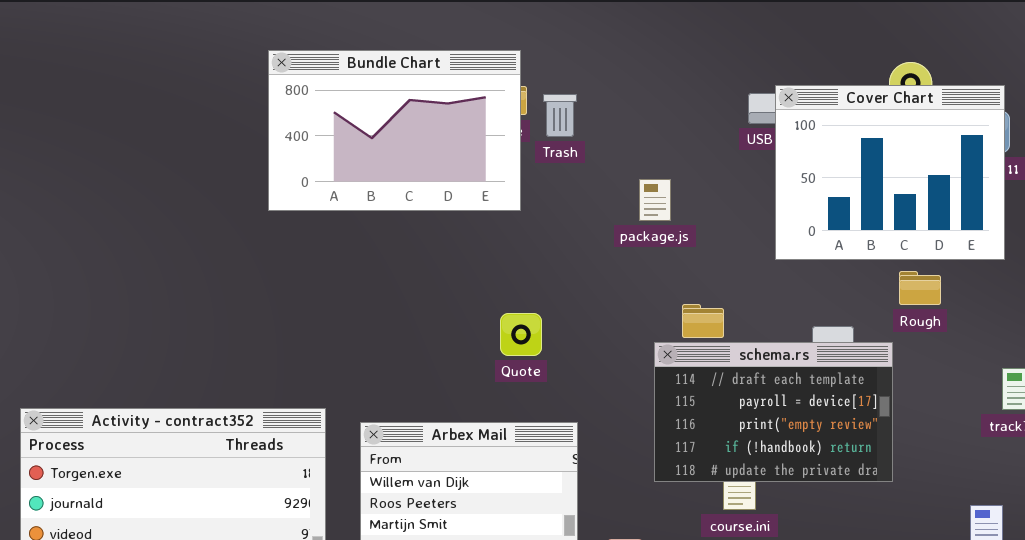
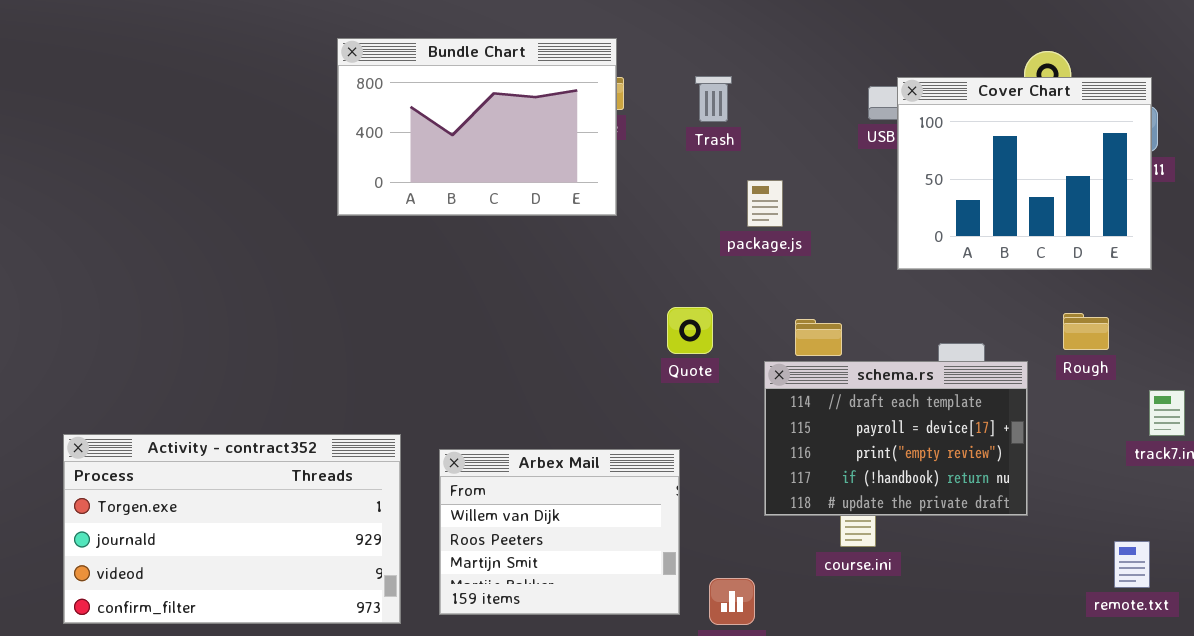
Trash: [543,94,577,137] -> [695,76,732,122], moved
Rough: [899,271,941,305] -> [1063,313,1109,350], moved
Quote: [500,313,542,356] -> [667,307,713,354], moved

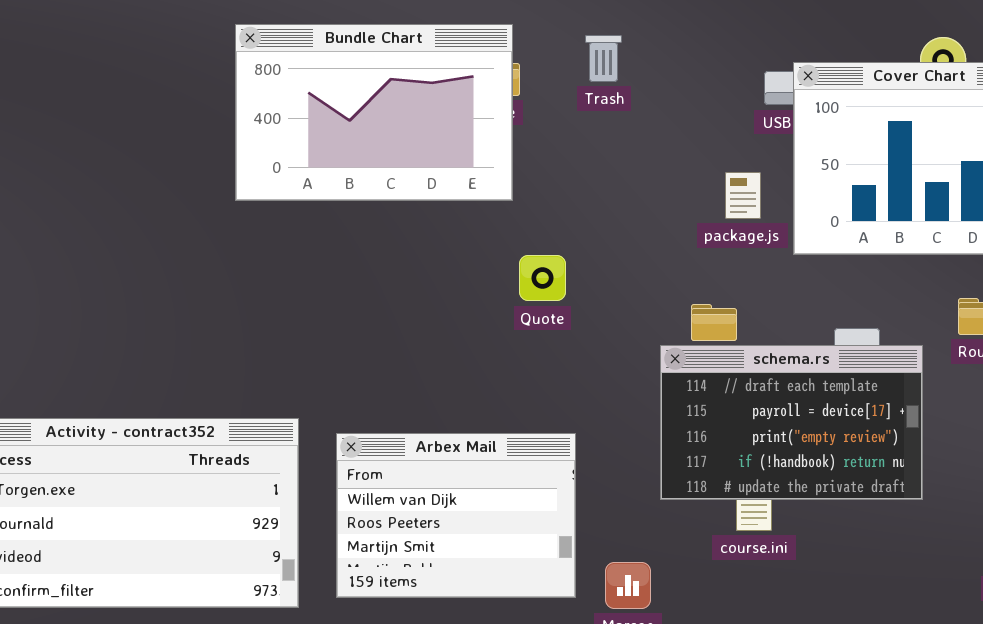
Trash: [695,76,732,122] -> [585,35,622,82], moved
package.js: [747,180,783,227] -> [725,172,761,219], moved
Quote: [667,307,713,354] -> [519,255,566,301], moved

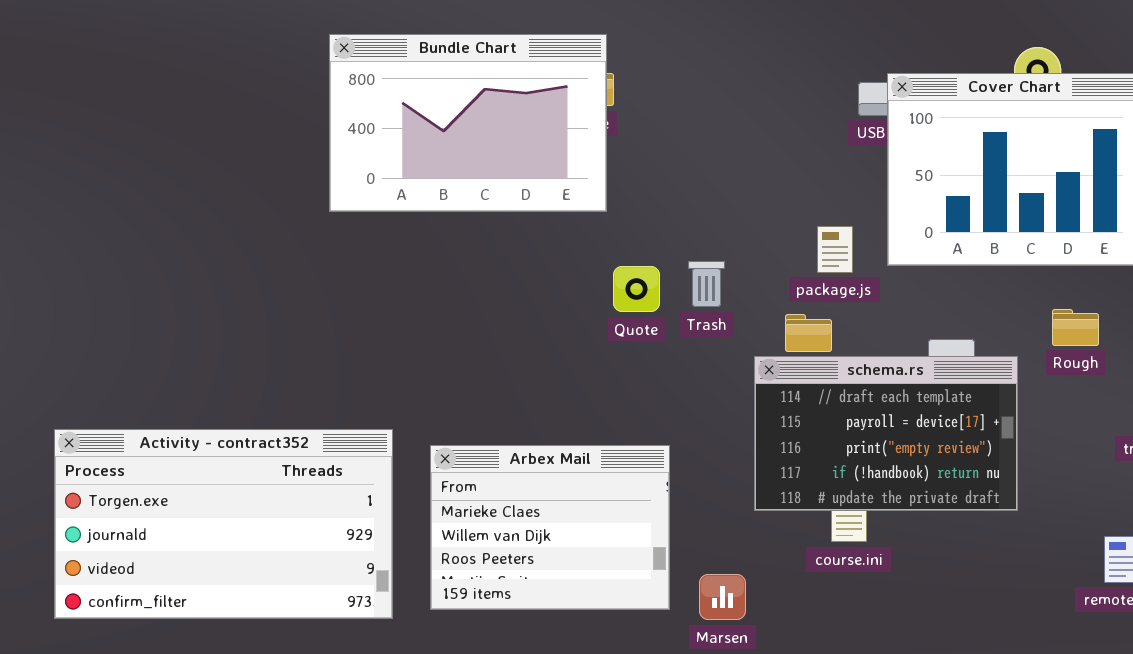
Trash: [585,35,622,82] -> [688,261,725,307], moved
package.js: [725,172,761,219] -> [817,226,853,273], moved
Arbex Mail: [336,433,576,598] -> [430,445,670,610], scrolled up 1 row

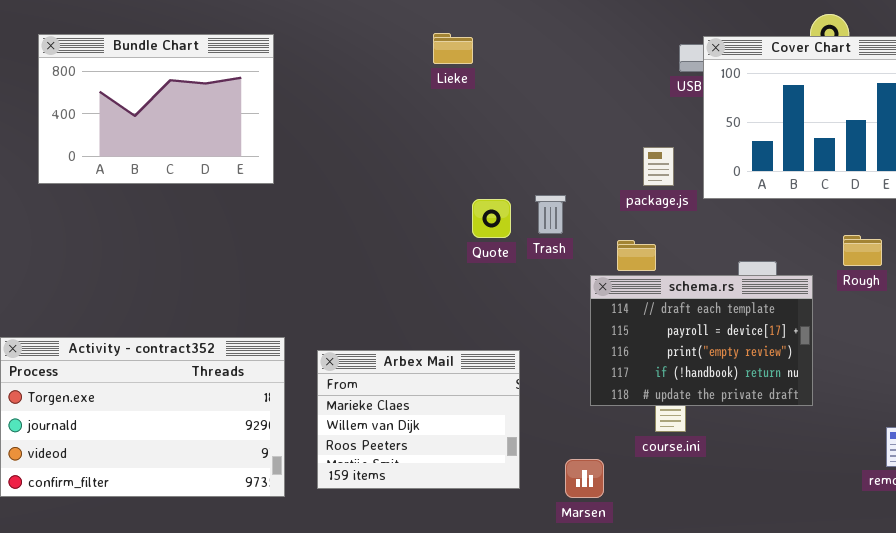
Bundle Chart: [329,34,607,212] -> [38,34,274,184], moved
package.js: [817,226,853,273] -> [643,147,674,186], moved
Marsen: [699,574,746,620] -> [565,459,604,498], moved

